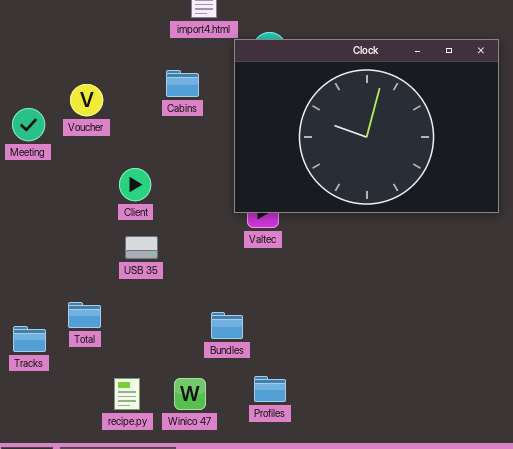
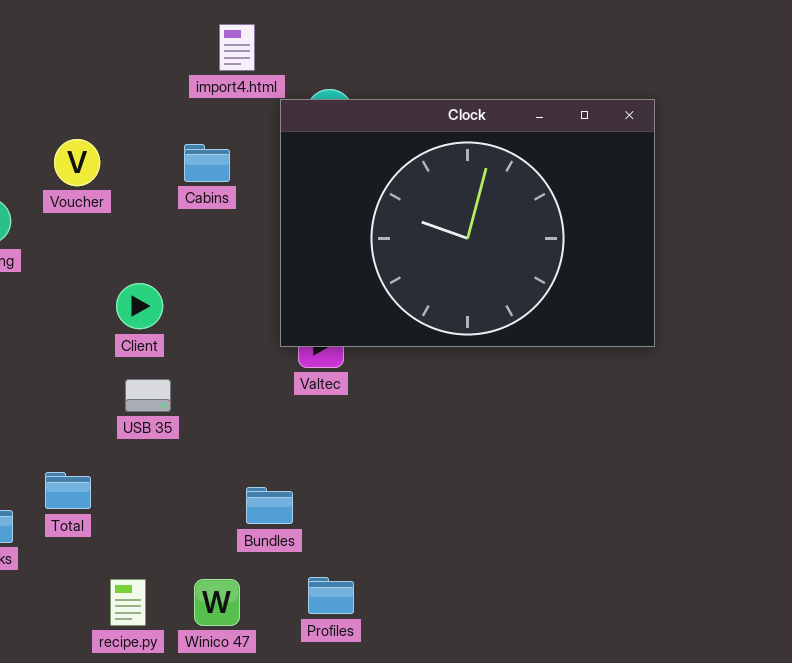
Voucher: [70,84,103,116] -> [54,139,100,186], moved

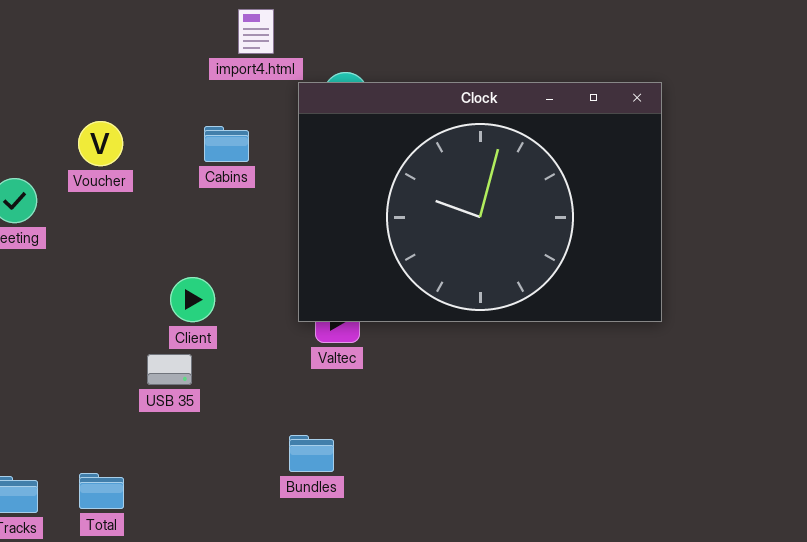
Client: [116,283,163,329] -> [170,277,215,322], moved
Total: [45,472,91,509] -> [79,473,124,509], moved
Bundles: [246,487,293,524] -> [289,435,334,472], moved

